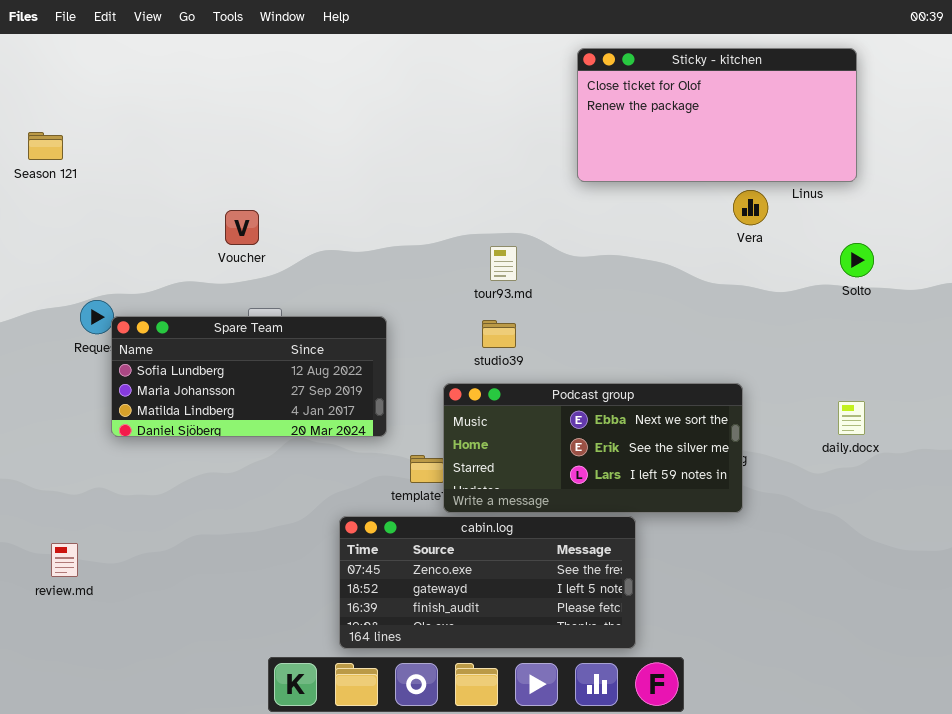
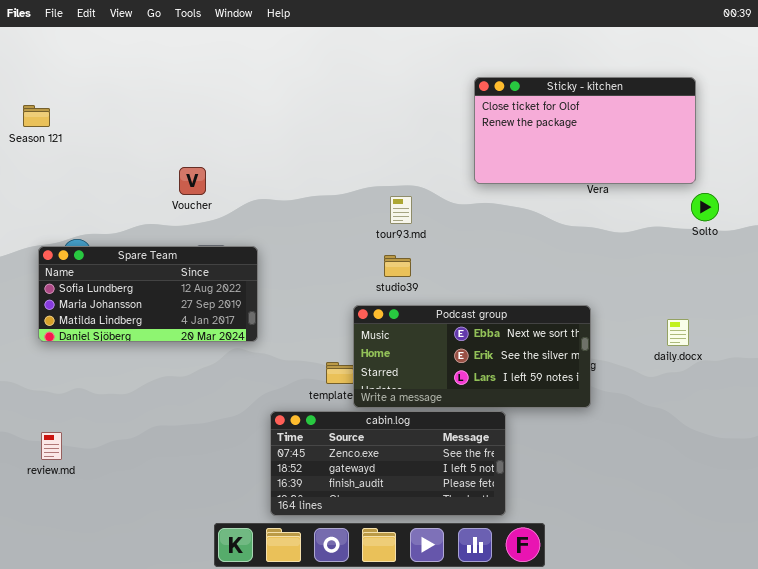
Sticky - kitchen: [577,48,857,182] -> [474,77,696,184], moved
Solto: [840,243,874,277] -> [691,193,719,221], moved
Spare Team: [111,316,387,437] -> [38,246,258,342], moved

